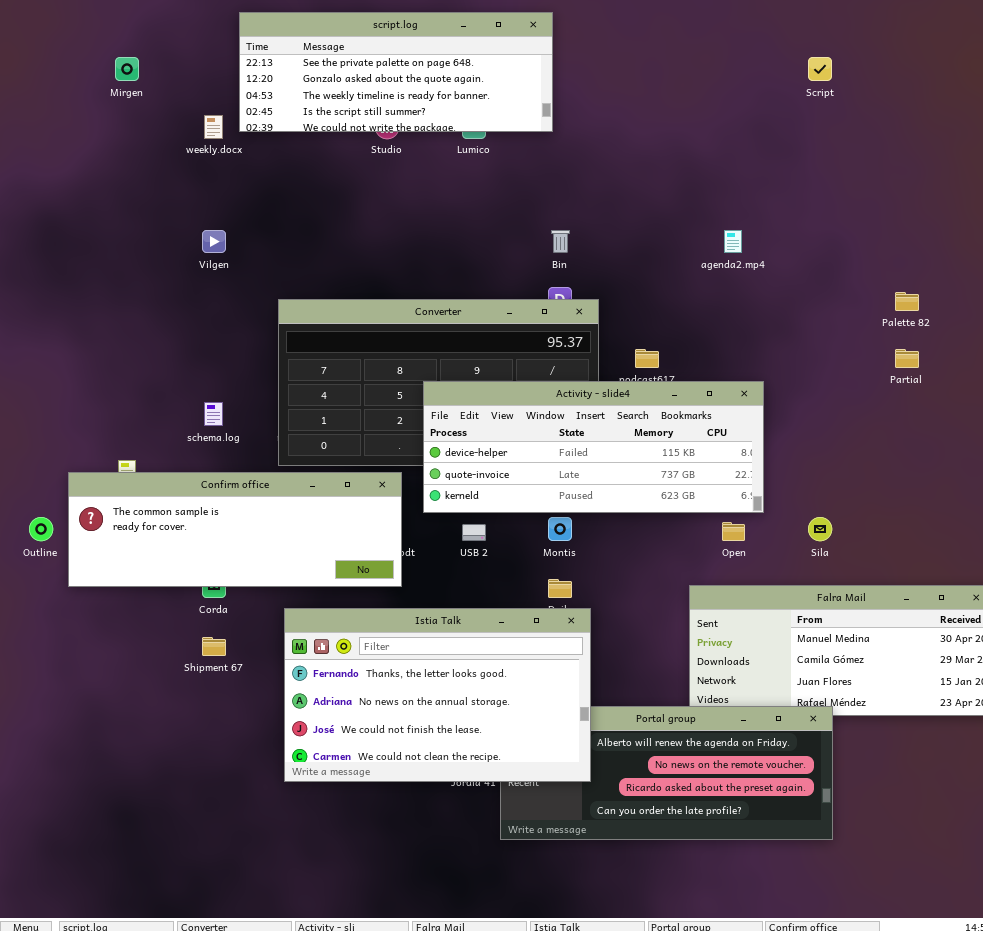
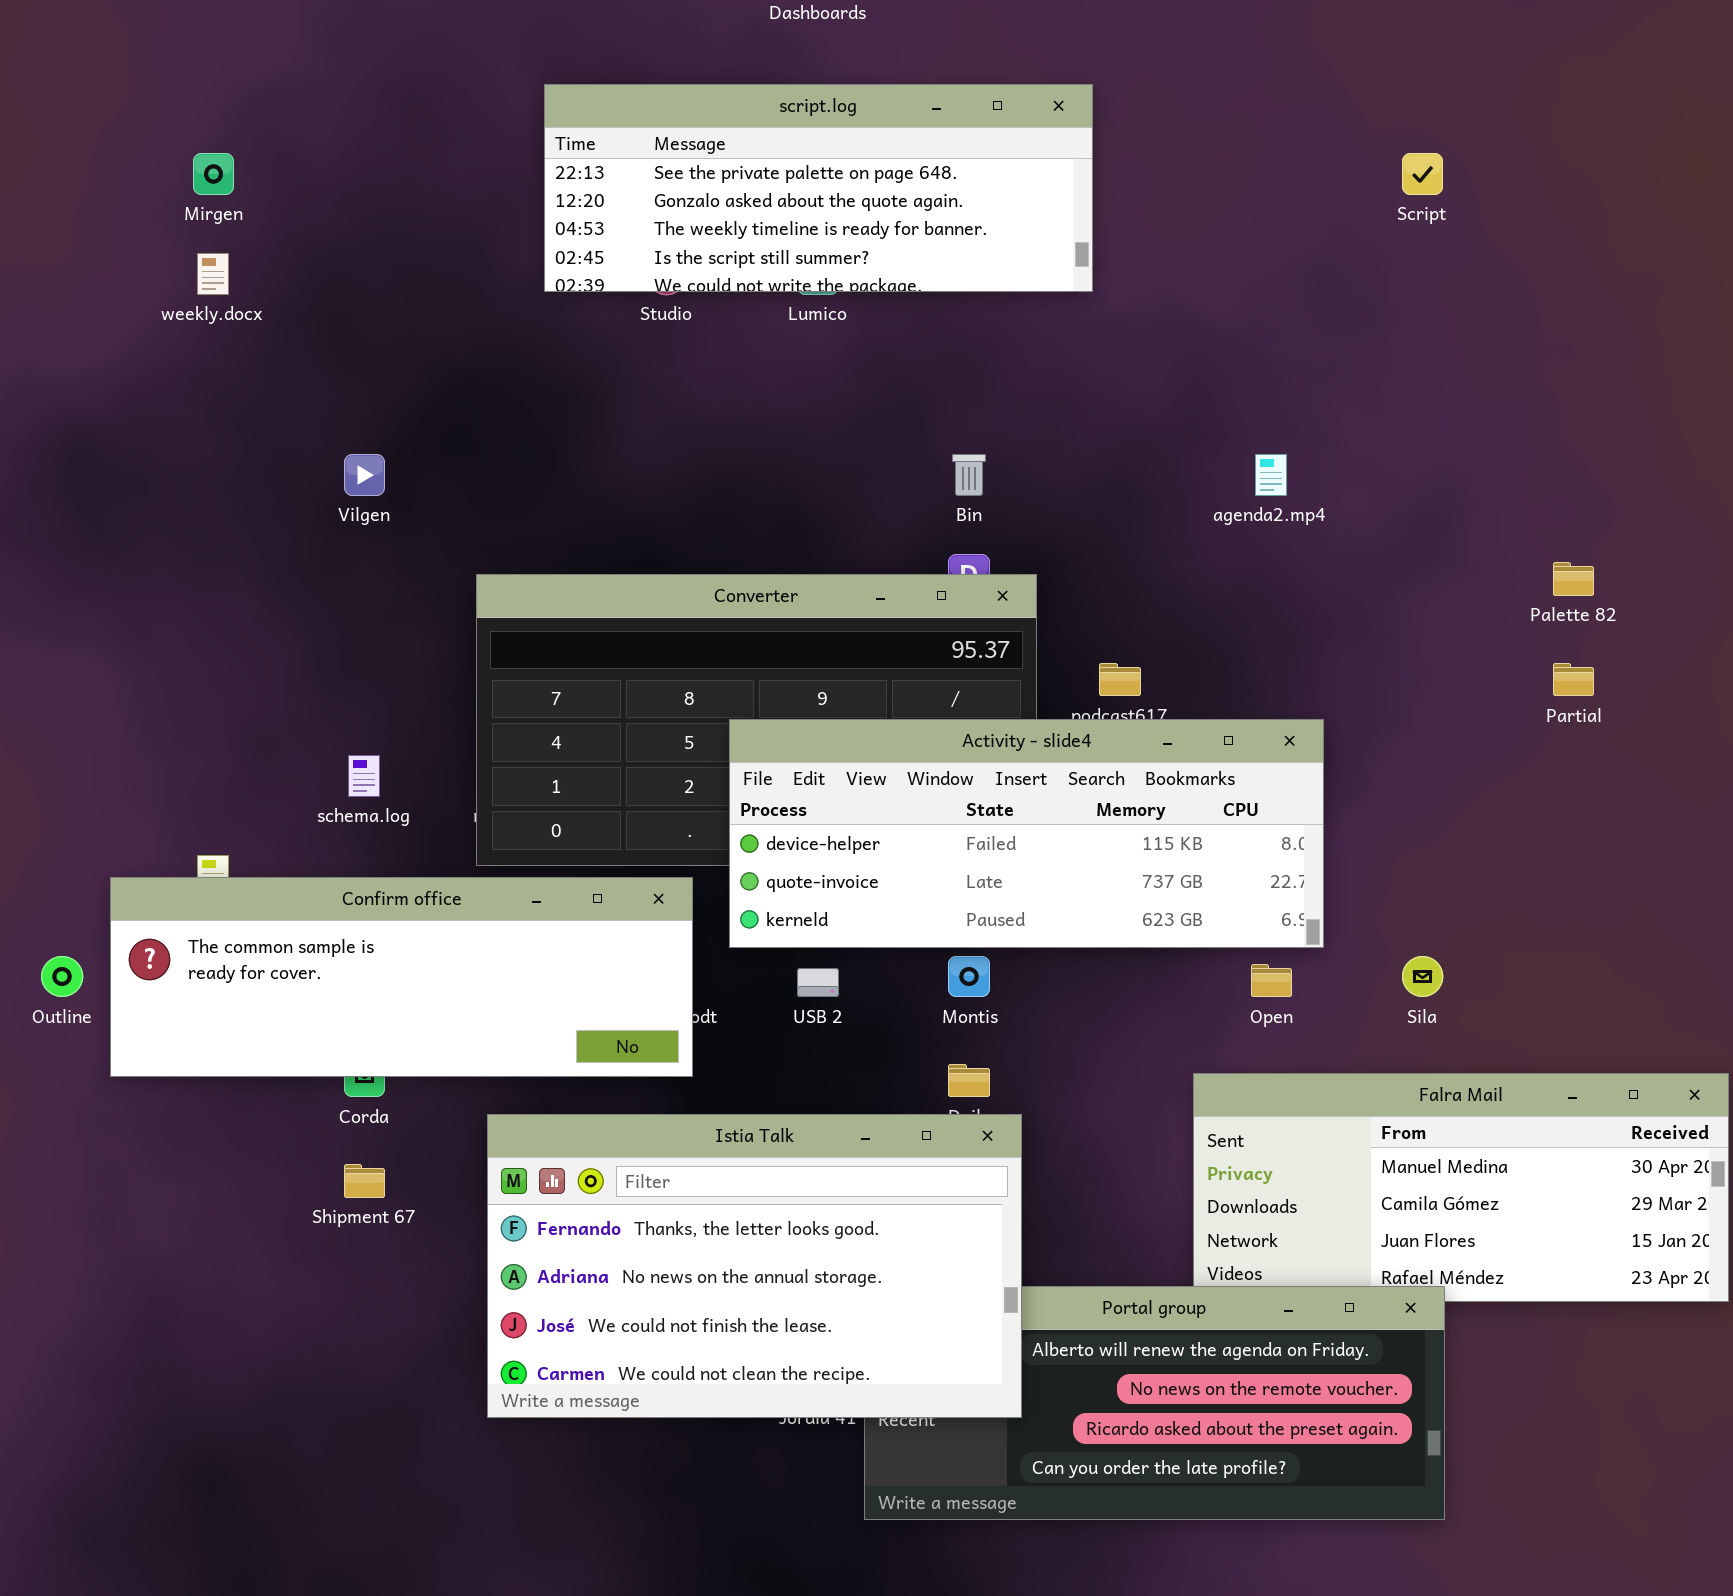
script.log: [239,12,553,132] -> [544,84,1093,292], moved
weekly.docx: [204,115,223,139] -> [197,253,229,295], moved

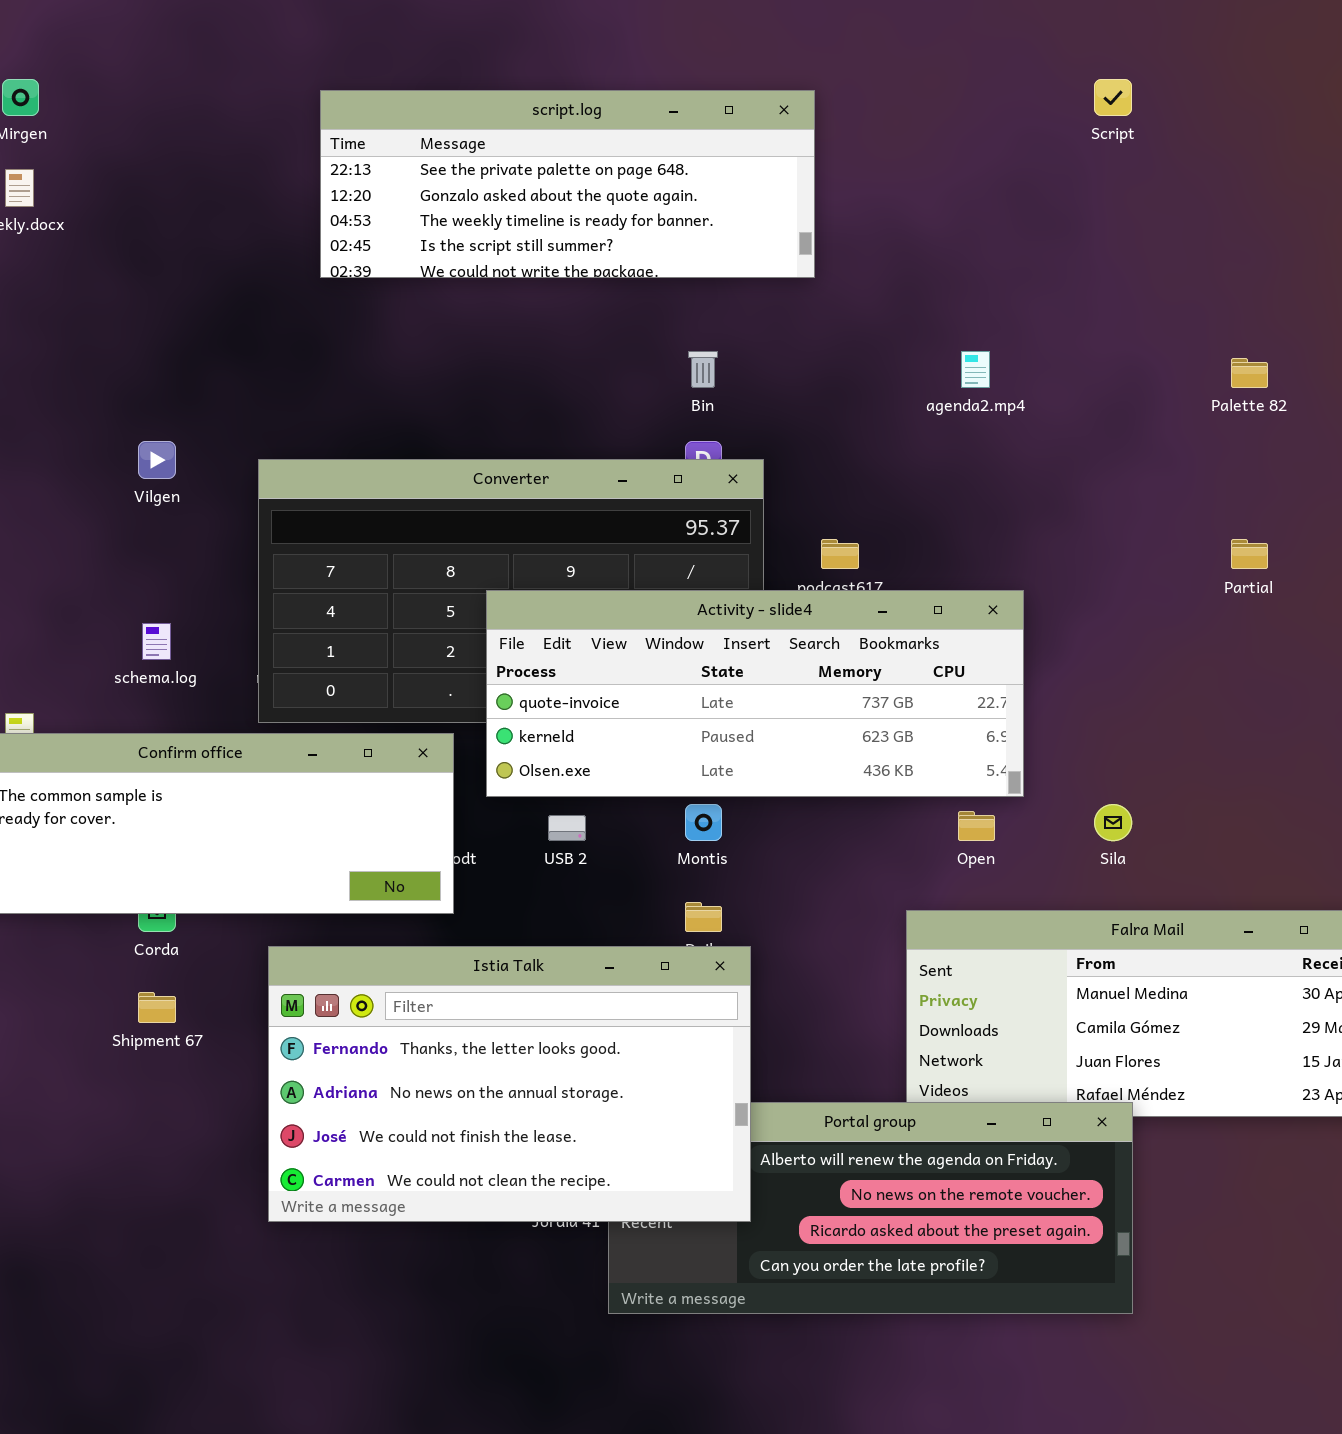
script.log: [544,84,1093,292] -> [320,90,815,278], moved
Vilgen: [344,454,385,496] -> [138,441,176,479], moved
Palette 82: [1553,562,1594,596] -> [1231,358,1268,388], moved
Activity - slide4: [729,719,1324,948] -> [486,590,1024,797], scrolled down 1 row

